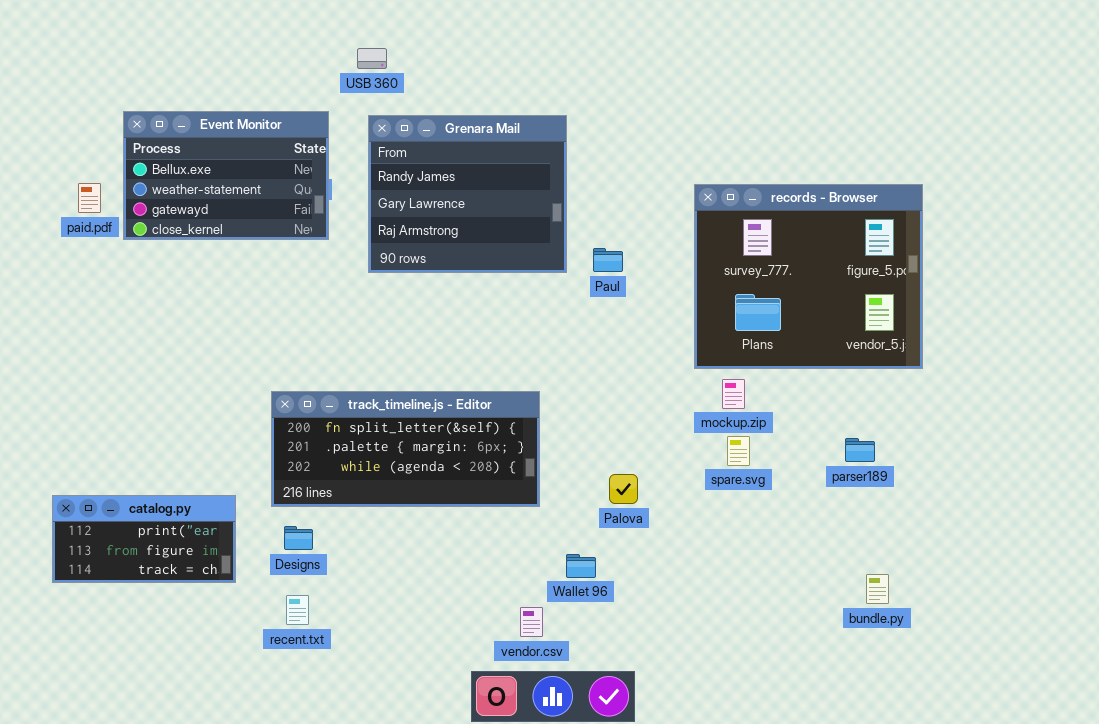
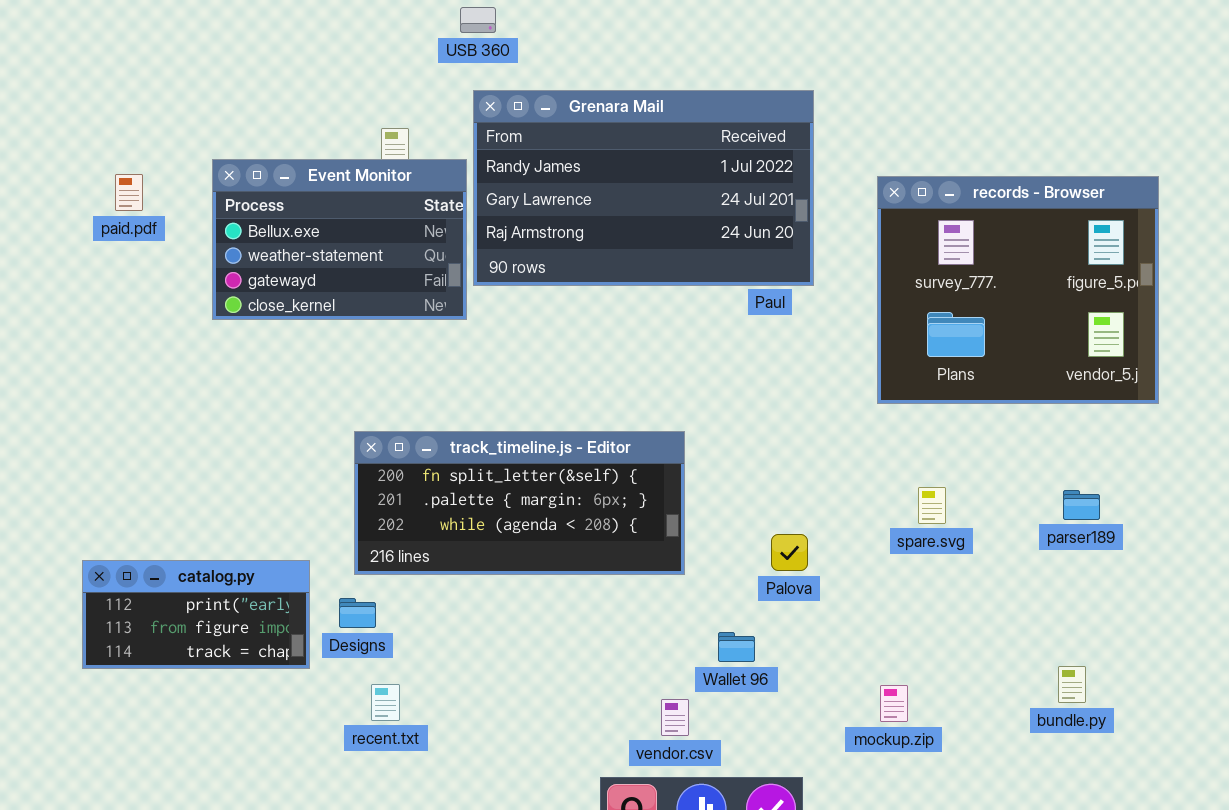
Event Monitor: [123,111,329,240] -> [212,159,467,320], moved
Grenara Mail: [368,115,567,273] -> [473,90,814,286], resized
mockup.zip: [722,379,745,409] -> [880,685,908,722], moved
Designs: [284,526,313,550] -> [339,598,376,628], moved
bundle.py: [866,574,889,604] -> [1058,666,1086,703], moved

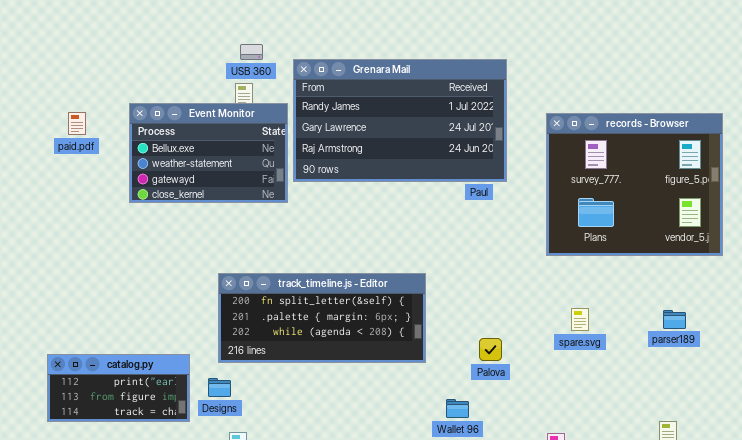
USB 360: [460,7,496,33] -> [240,44,263,60], moved

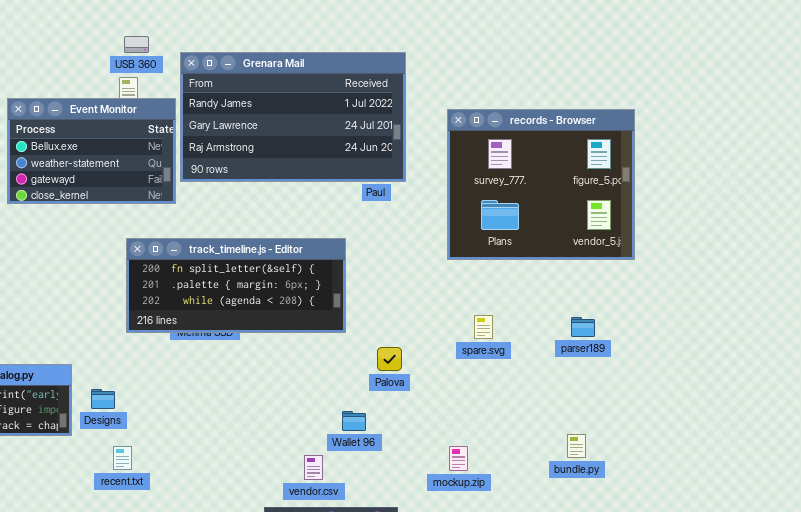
track_timeline.js - Editor: [218,273,426,363] -> [126,238,346,333], moved

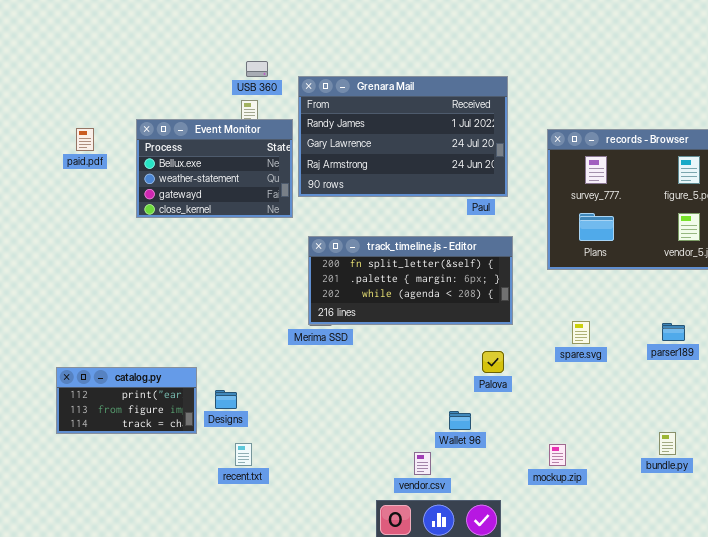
track_timeline.js - Editor: [126,238,346,333] -> [308,236,513,325], moved

